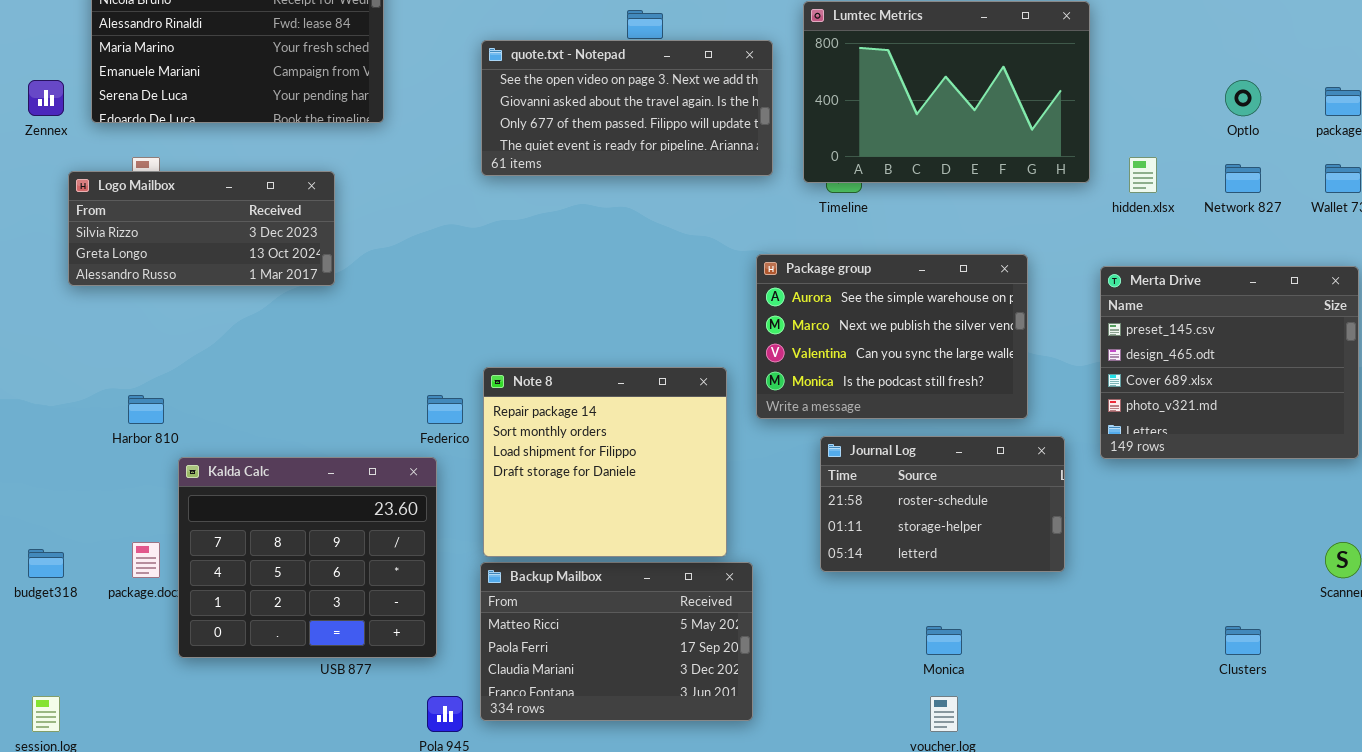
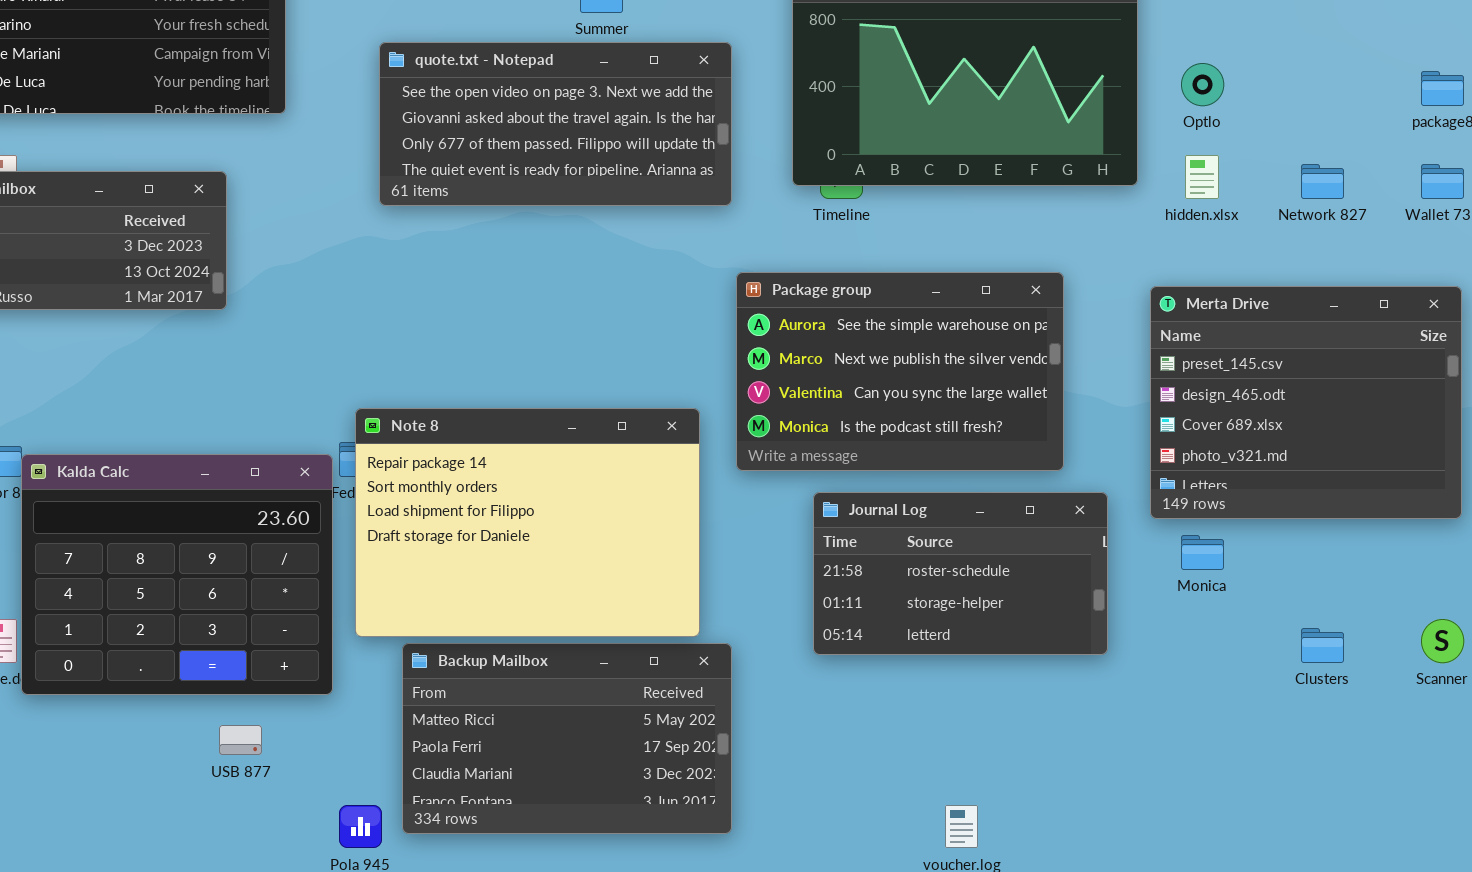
quote.txt - Notepad: [481,40,773,176] -> [379,42,732,206], moved
Optlo: [1225,80,1261,116] -> [1181,63,1224,106], moved
Note 8: [483,367,727,557] -> [355,408,700,637], resized
Kalda Calc: [178,457,437,658] -> [21,454,333,695], moved
Monica: [926,626,962,655] -> [1181,535,1224,570], moved
Clusters: [1225,626,1261,655] -> [1301,628,1344,663], moved

